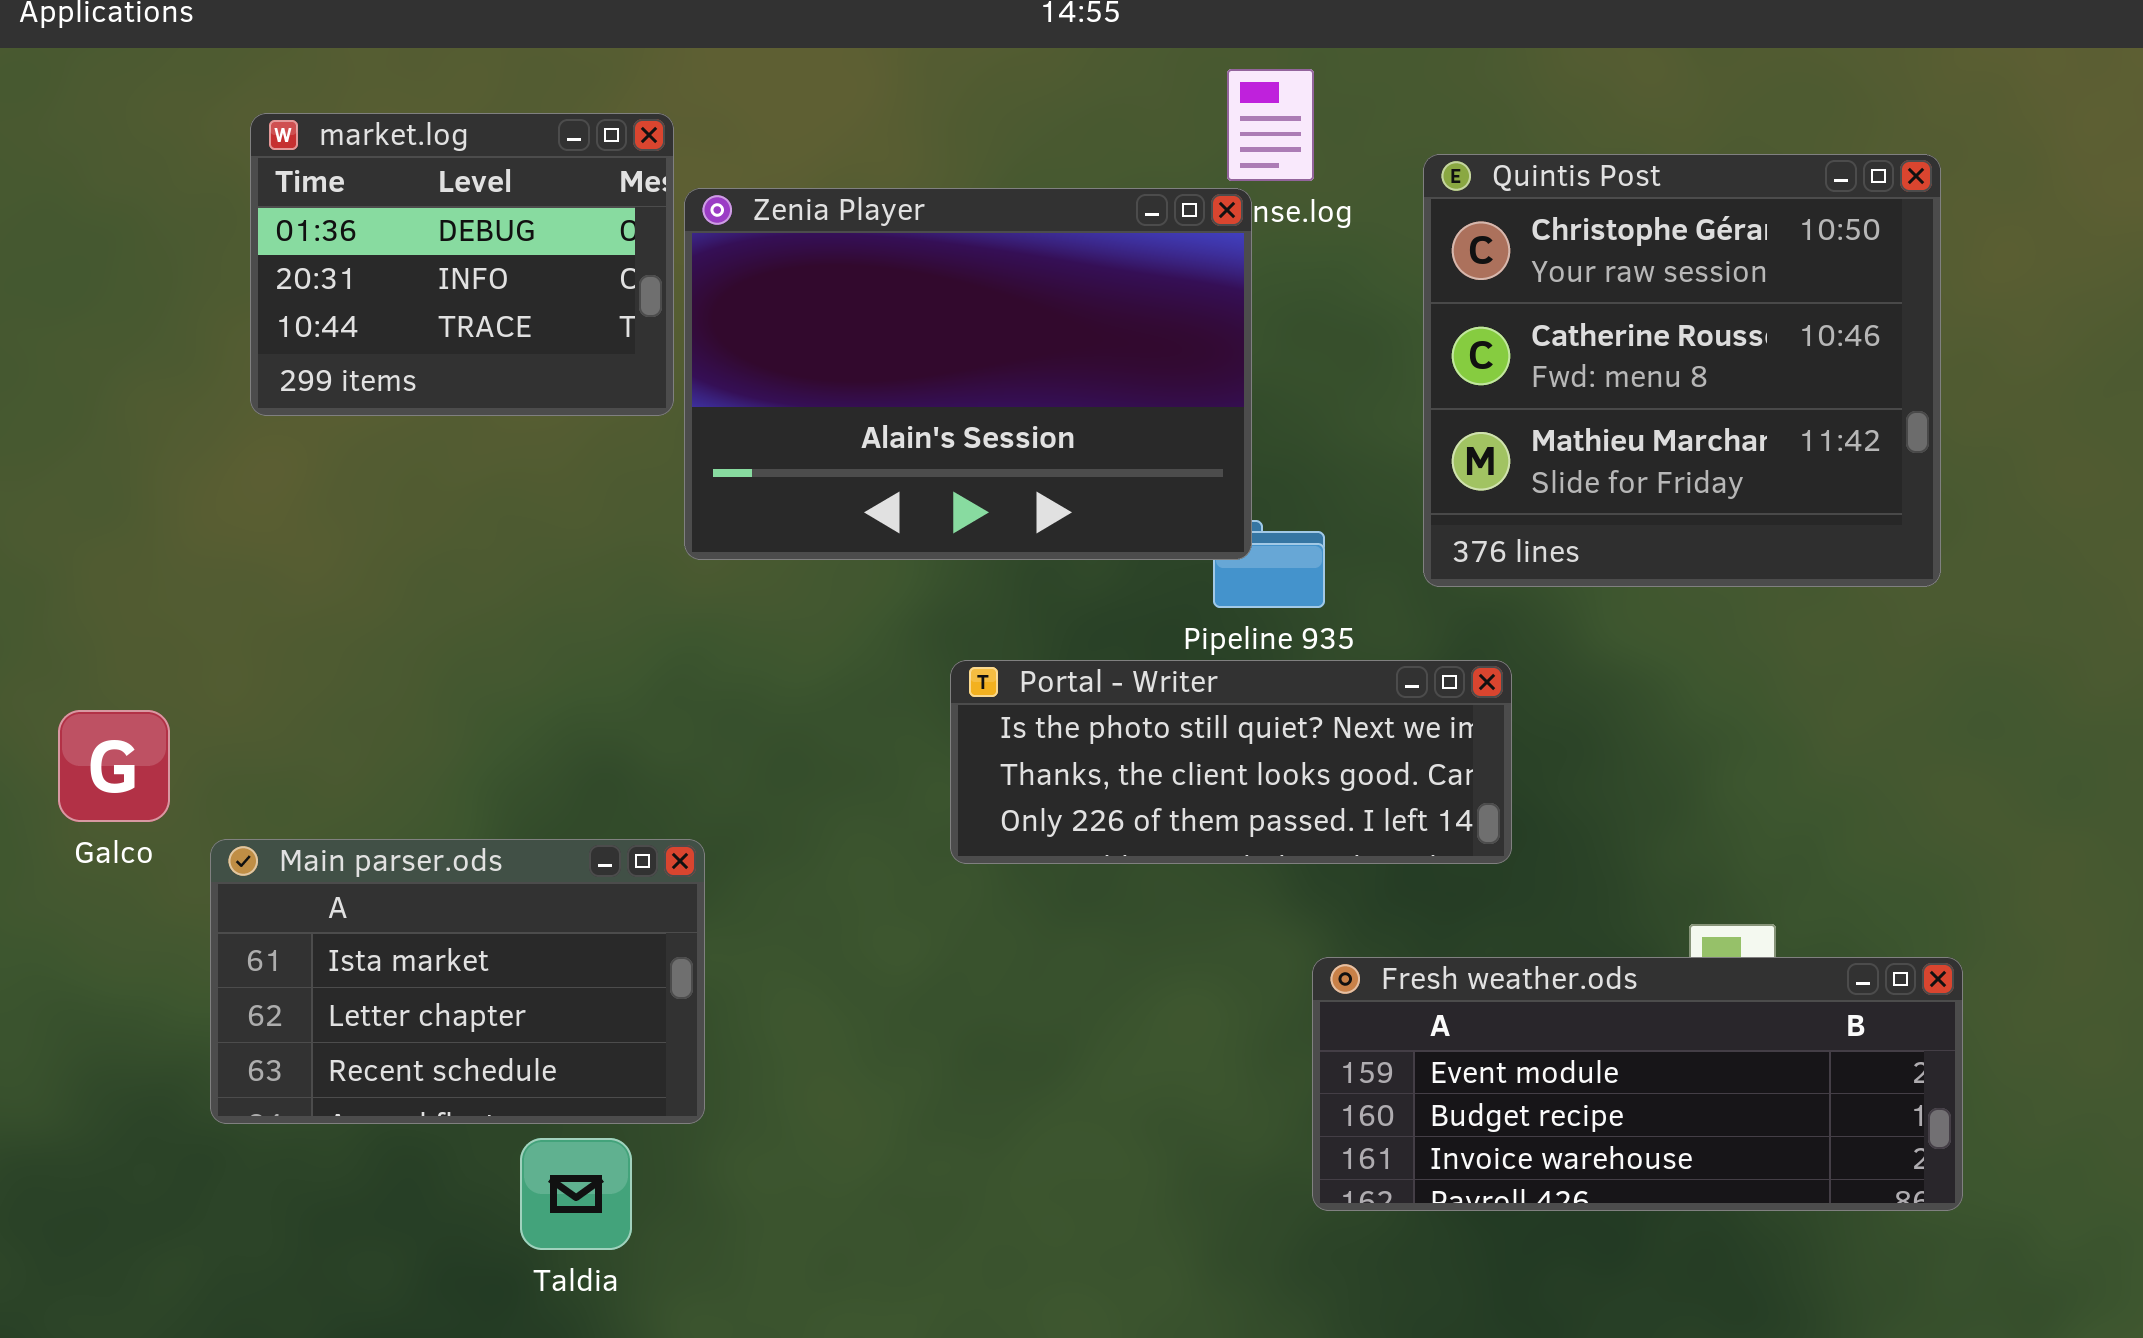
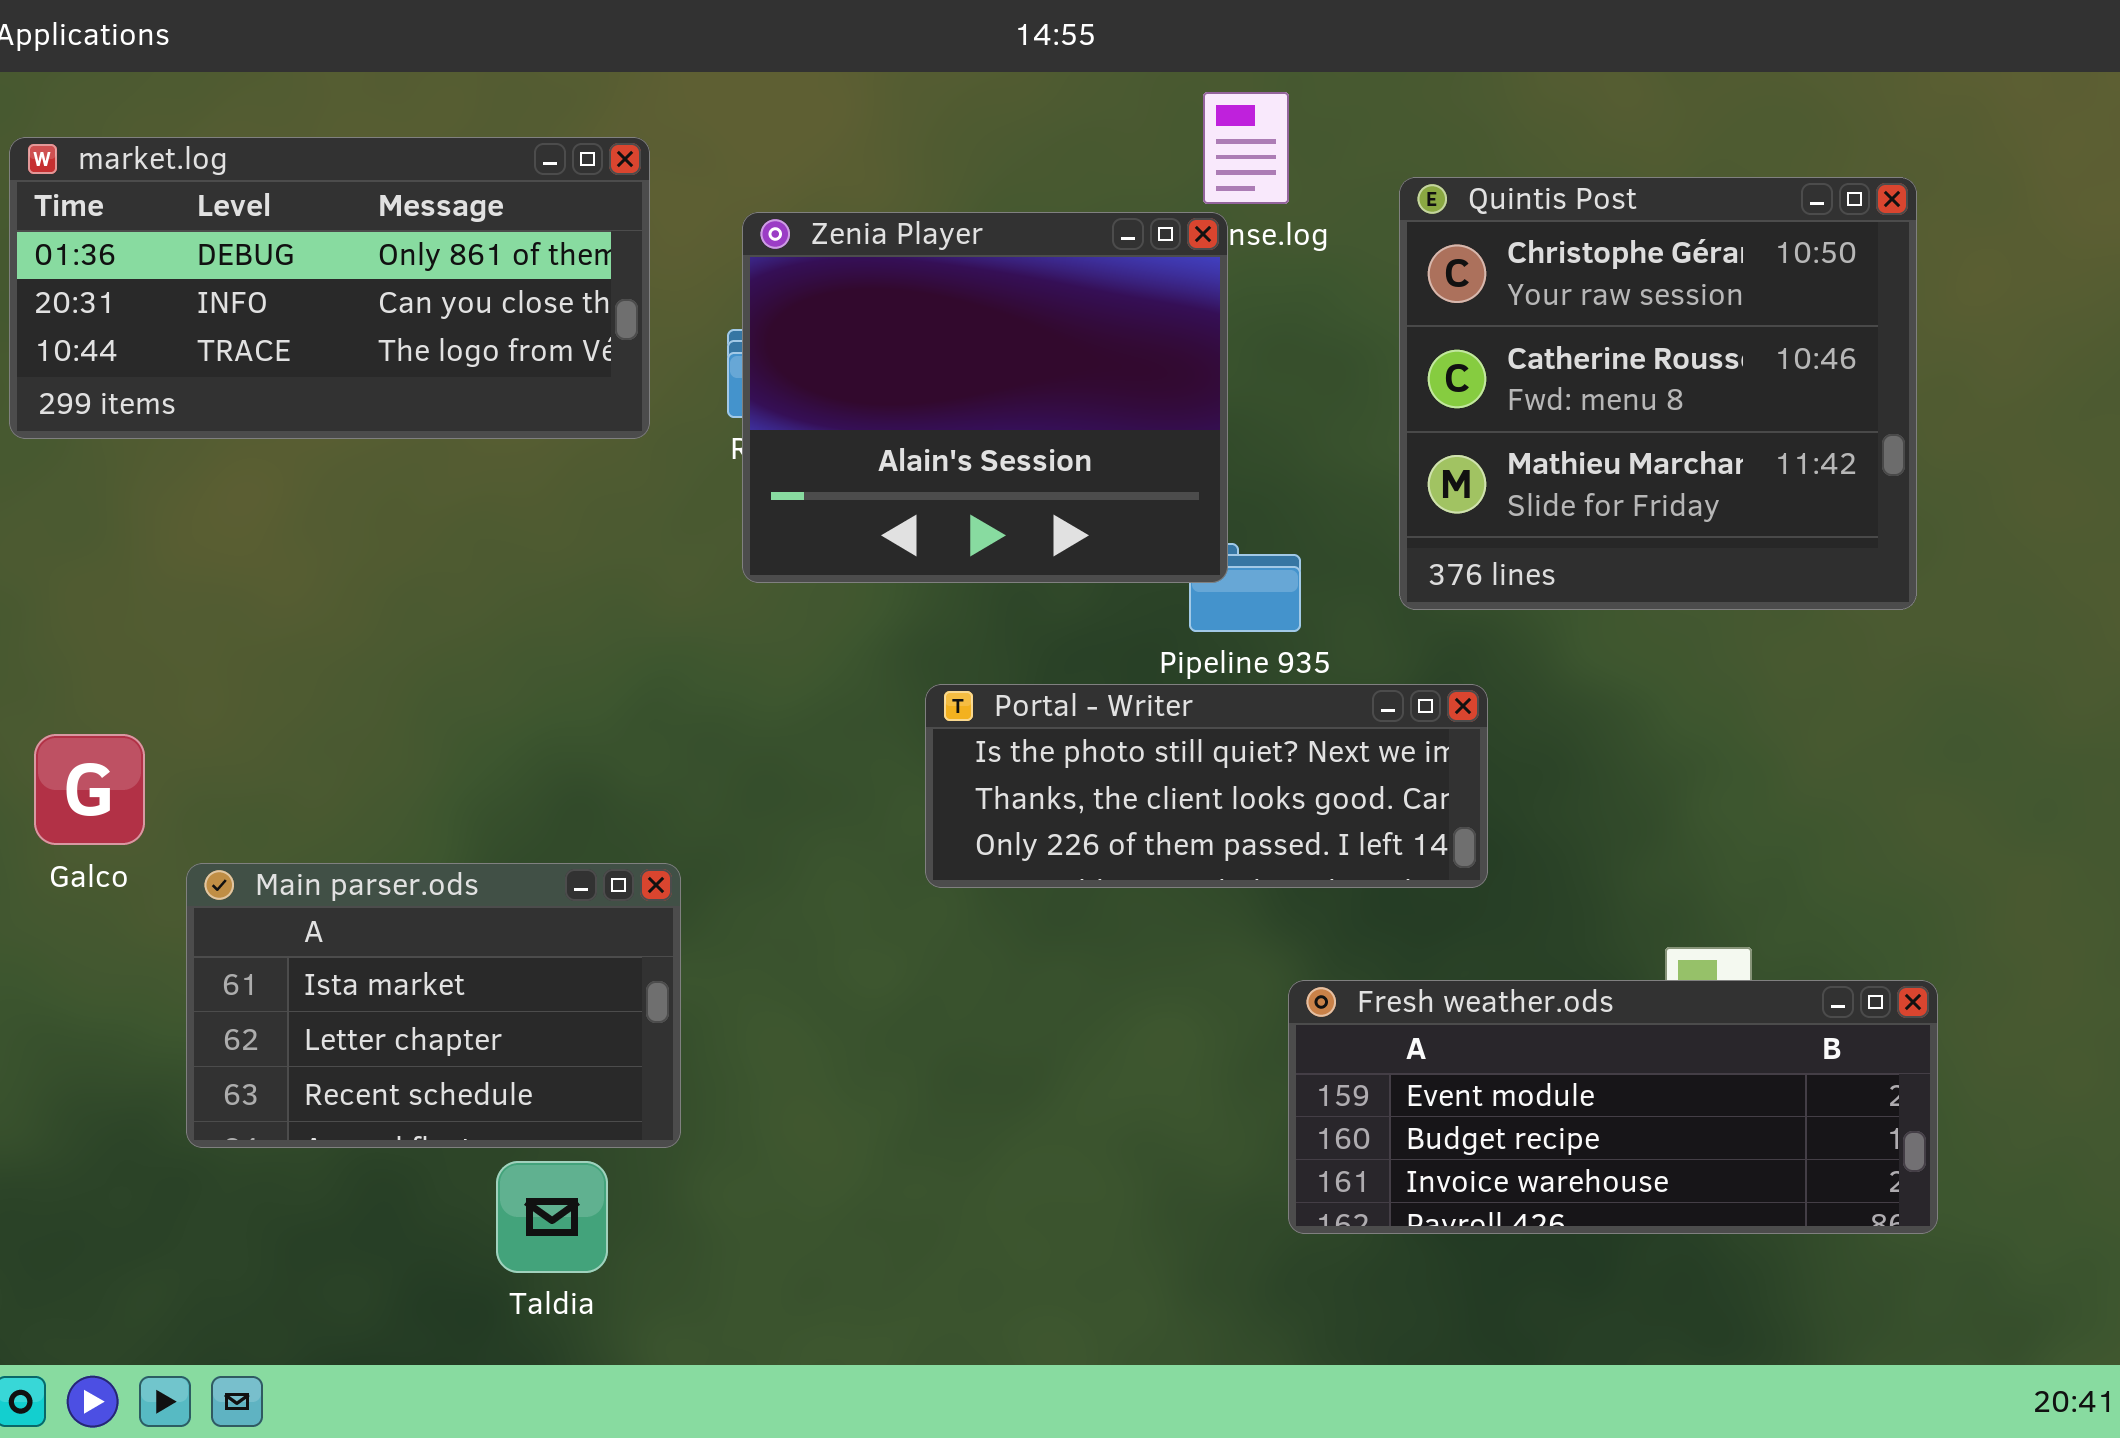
market.log: [250,113,674,416] -> [9,137,650,439], resized
Zenia Player: [684,188,1252,560] -> [742,212,1228,583], resized

